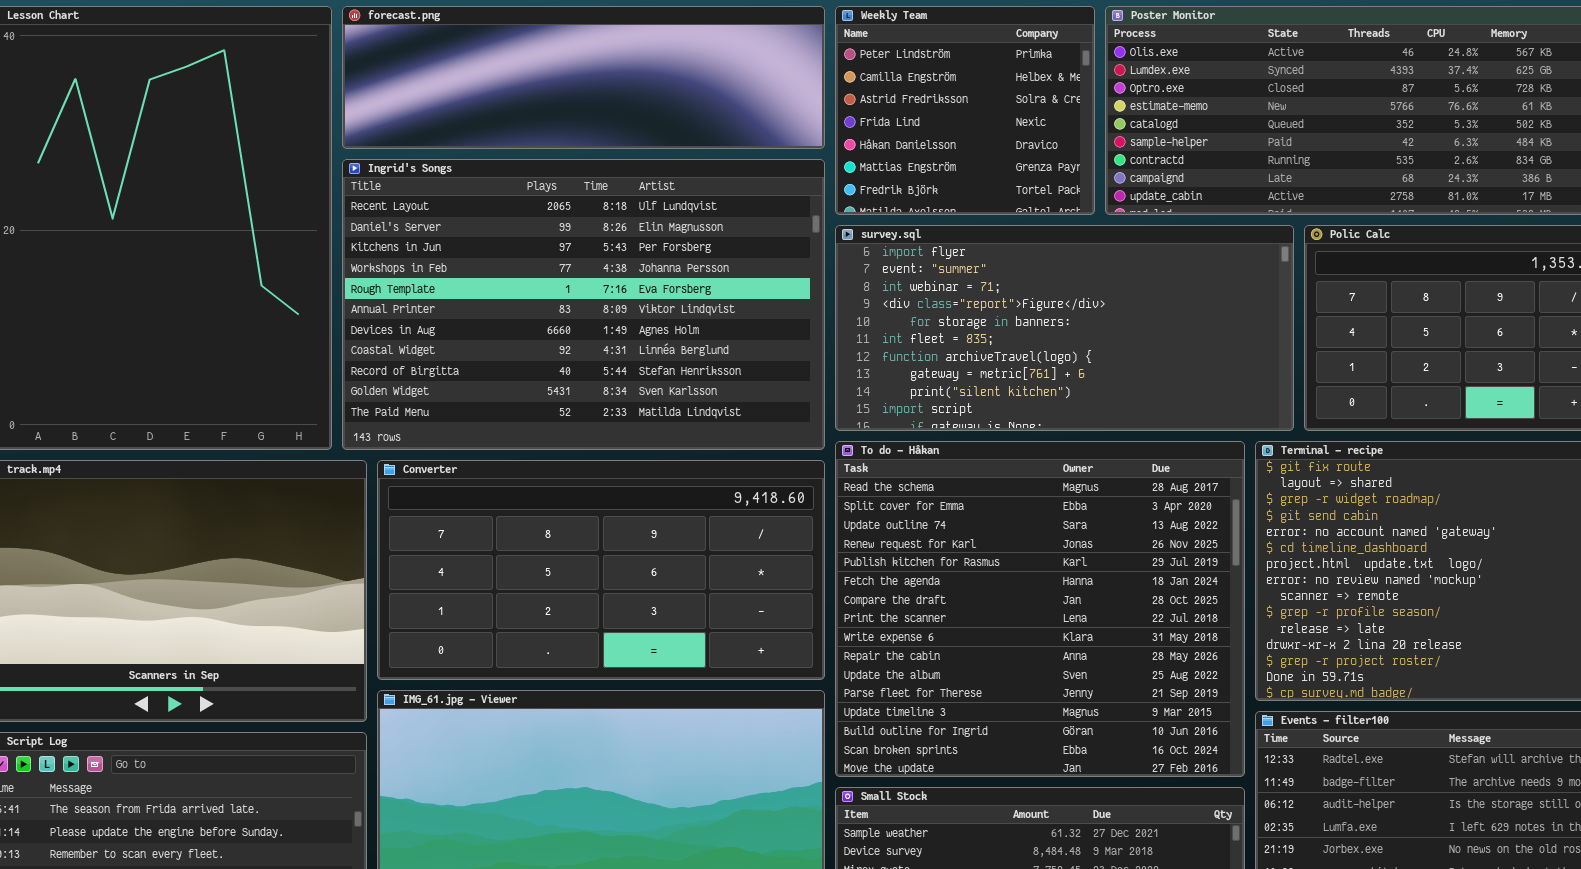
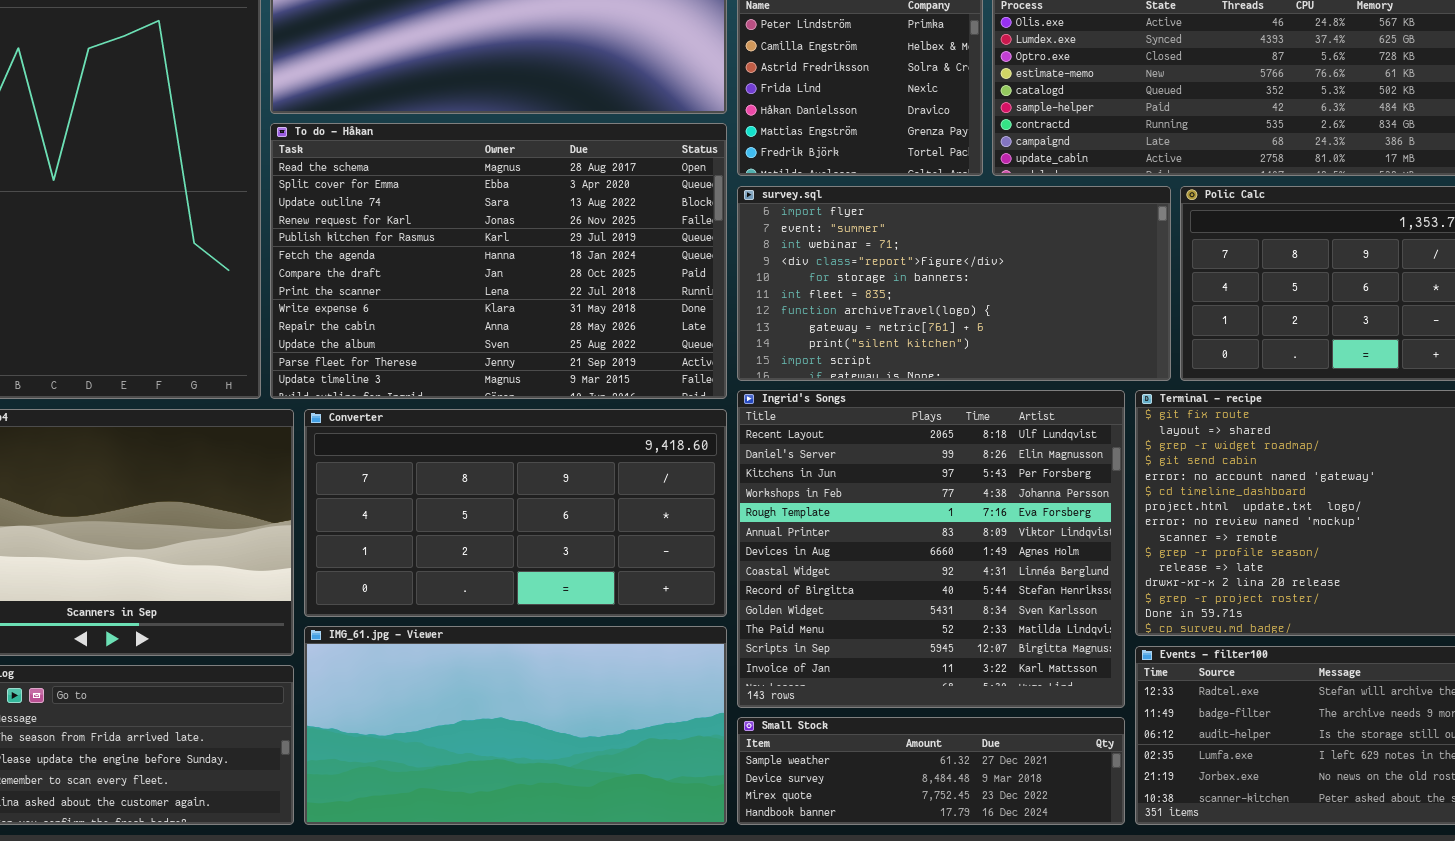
Ingrid's Songs: [342,159,825,450] -> [737,390,1125,708], moved, resized
To do - Håkan: [835,441,1245,777] -> [270,123,727,399], moved, resized

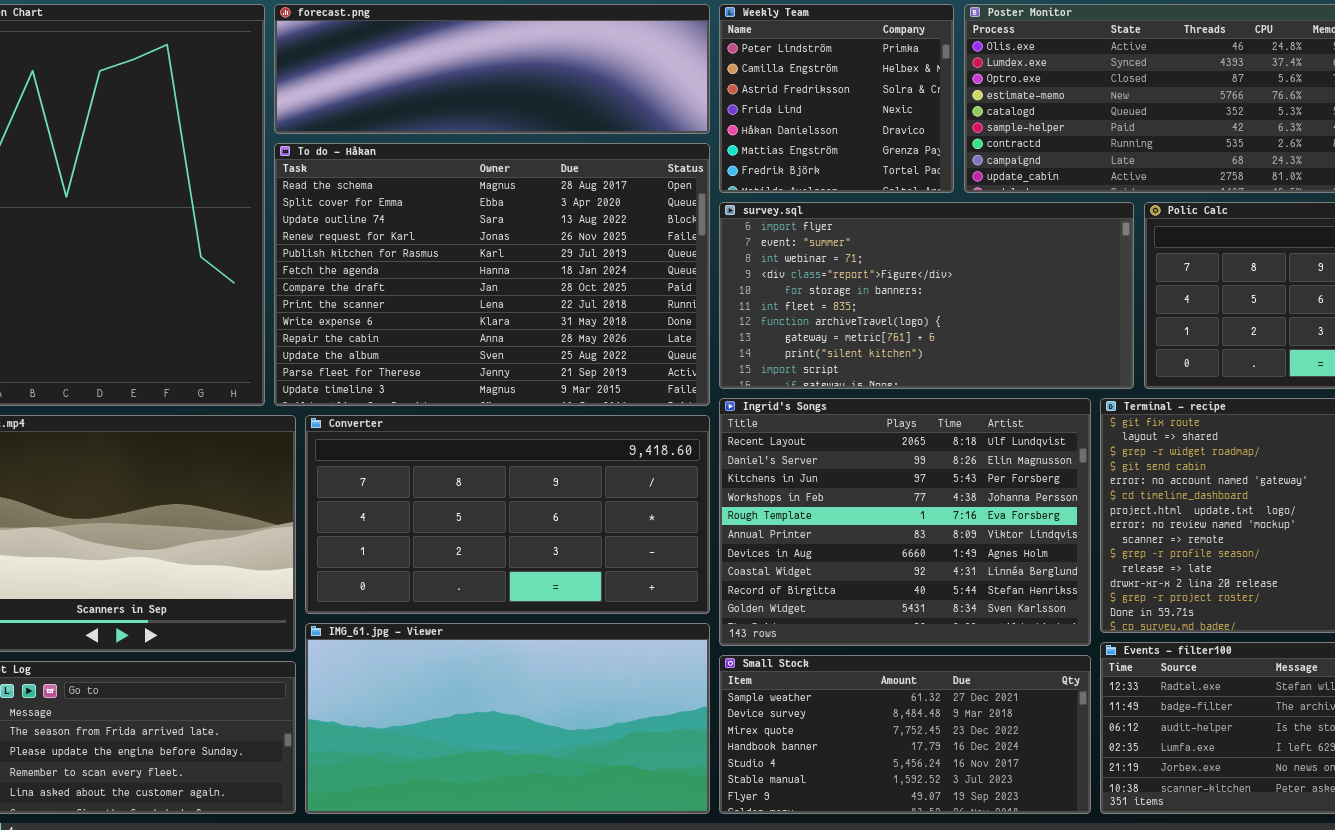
Ingrid's Songs: [737,390,1125,708] -> [719,398,1091,646], resized
Small Stock: [737,717,1125,825] -> [719,655,1091,814], resized

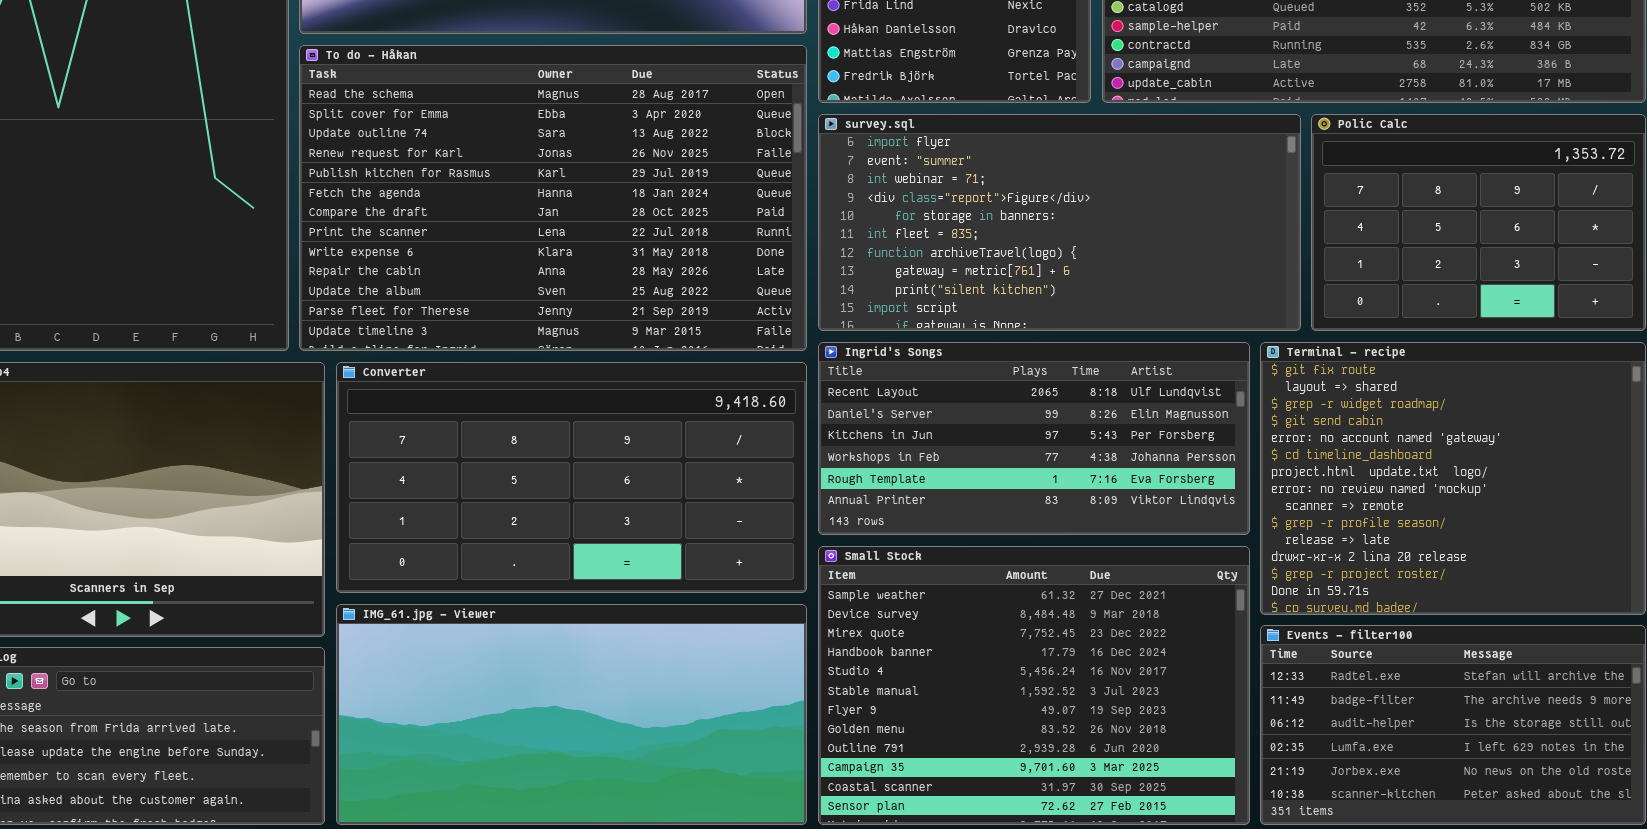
Ingrid's Songs: [719,398,1091,646] -> [818,342,1250,535], resized
Small Stock: [719,655,1091,814] -> [818,546,1250,825], resized

